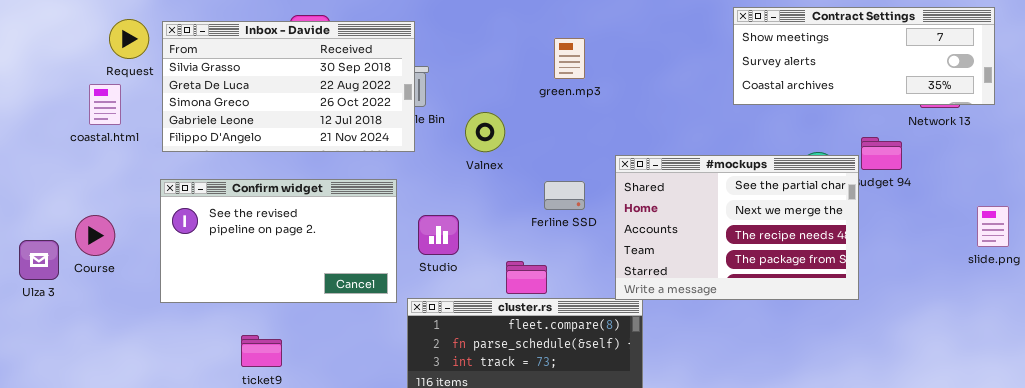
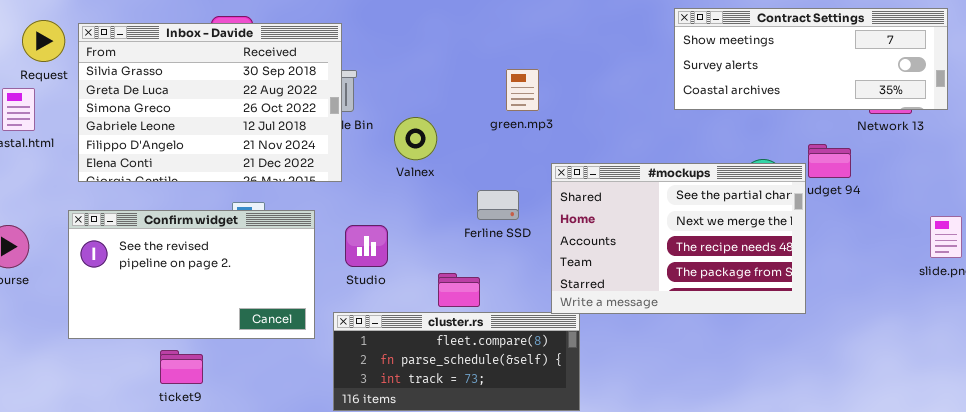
Inbox - Davide: [162,21,415,152] -> [78,23,342,182], resized
green.mp3: [554,38,585,79] -> [506,69,539,111], moved
Confirm widget: [160,179,397,303] -> [68,210,315,339], moved

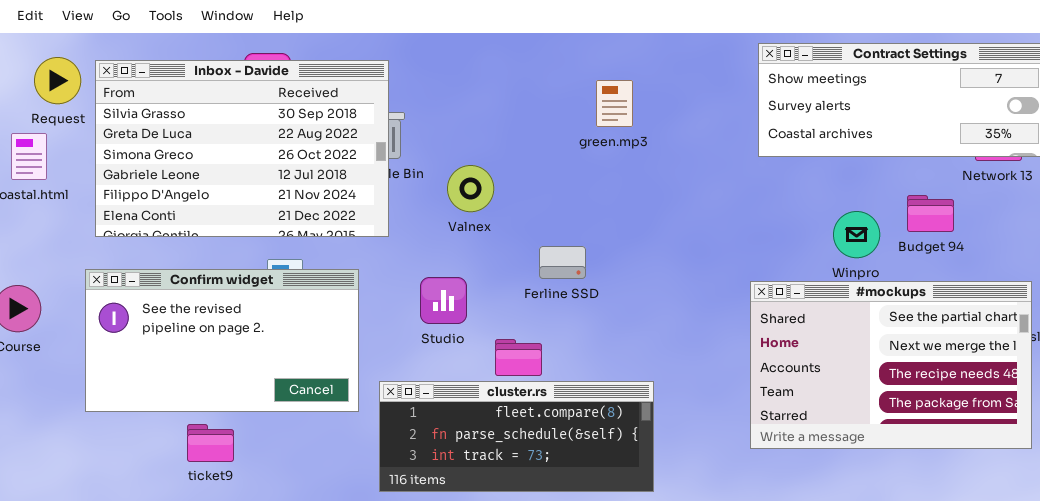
green.mp3: [506,69,539,111] -> [596,80,633,127], moved
#mockups: [551,163,806,314] -> [750,281,1032,449], moved
Studio: [345,225,388,267] -> [420,277,467,324], moved

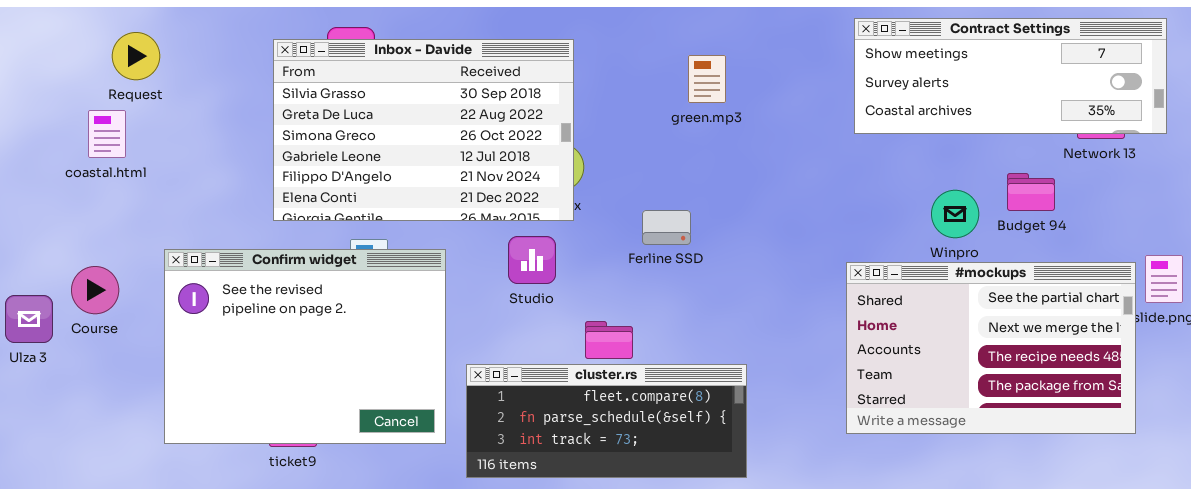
Inbox - Davide: [95,60,389,237] -> [273,39,574,221], moved
Ferline SSD: [539,246,586,279] -> [642,210,691,245], moved
Confirm widget: [85,269,359,412] -> [164,249,446,444], resized
Studio: [420,277,467,324] -> [508,236,556,284], moved

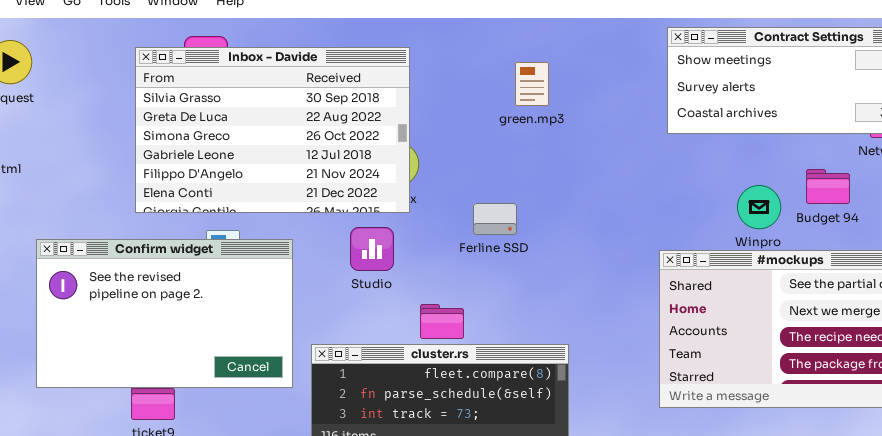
Confirm widget: [164,249,446,444] -> [36,239,293,388], resized

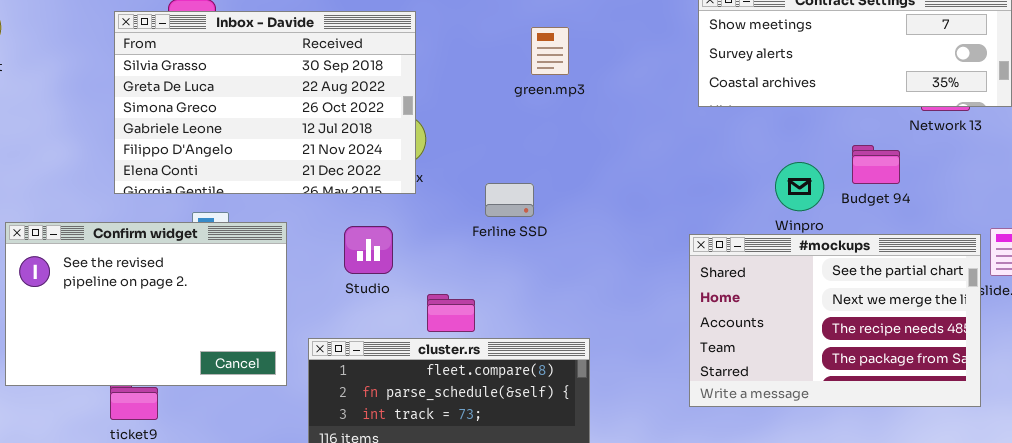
Studio: [350,227,394,271] -> [344,226,393,274], moved

